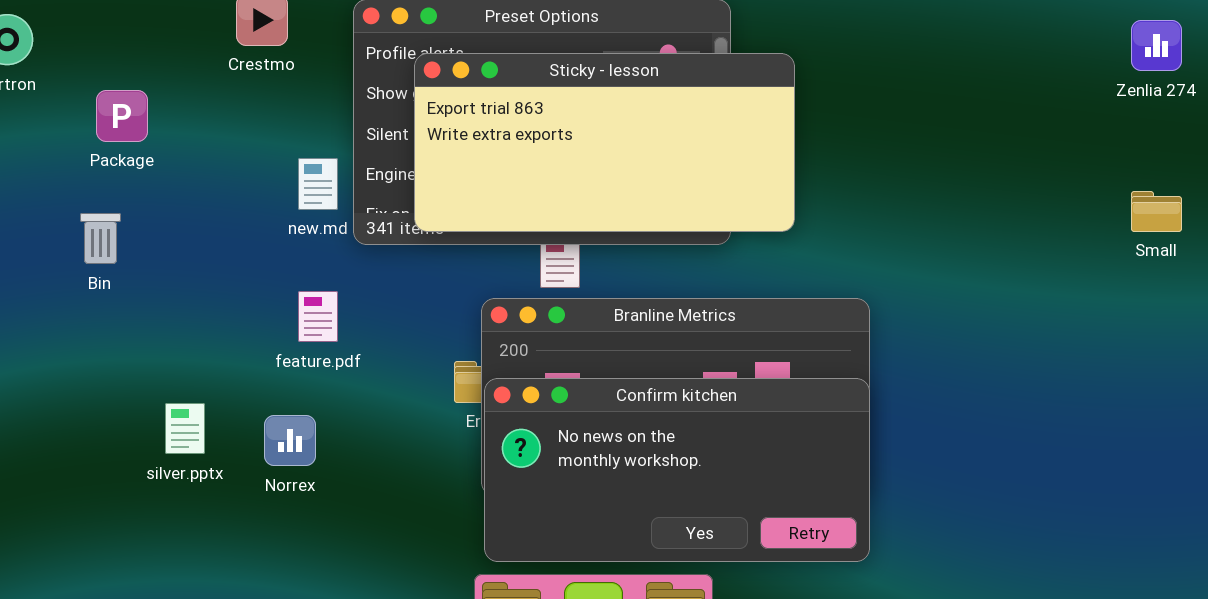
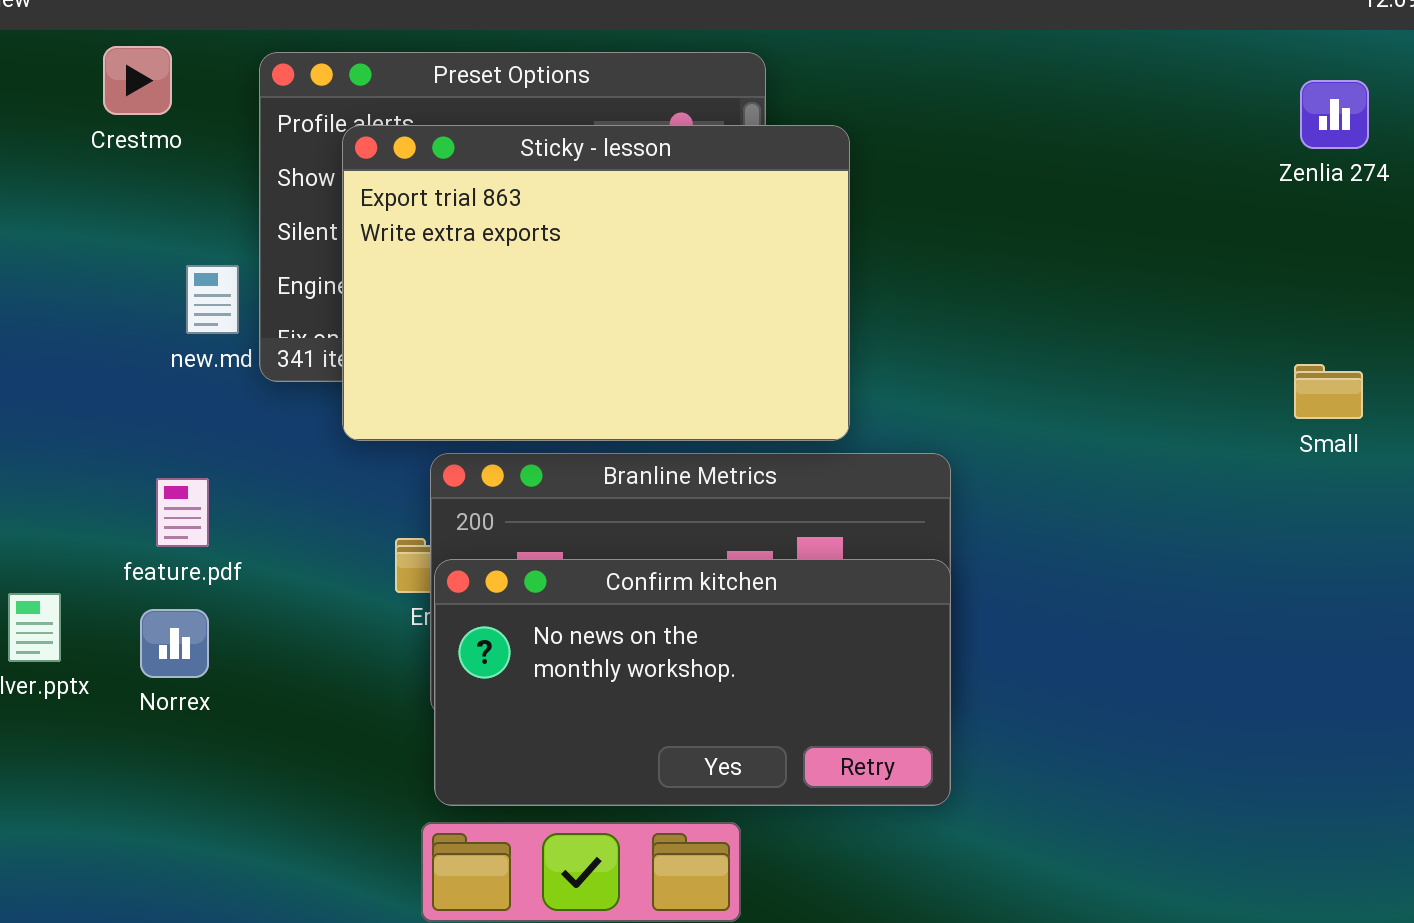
Sticky - lesson: [414,53,795,232] -> [342,125,850,441], resized
Small: [1131,191,1182,232] -> [1294,364,1363,419], moved
feature.pdf: [298,291,338,342] -> [156,478,209,547], moved

